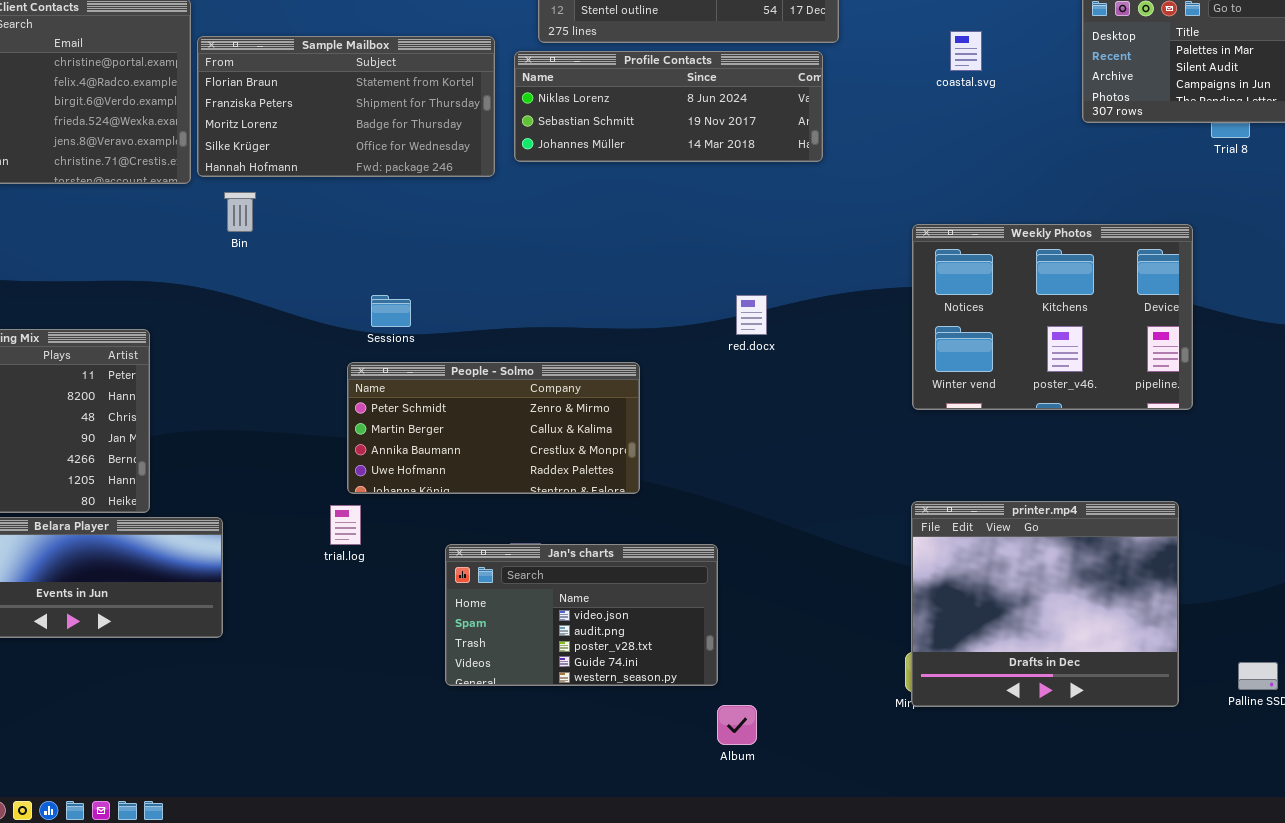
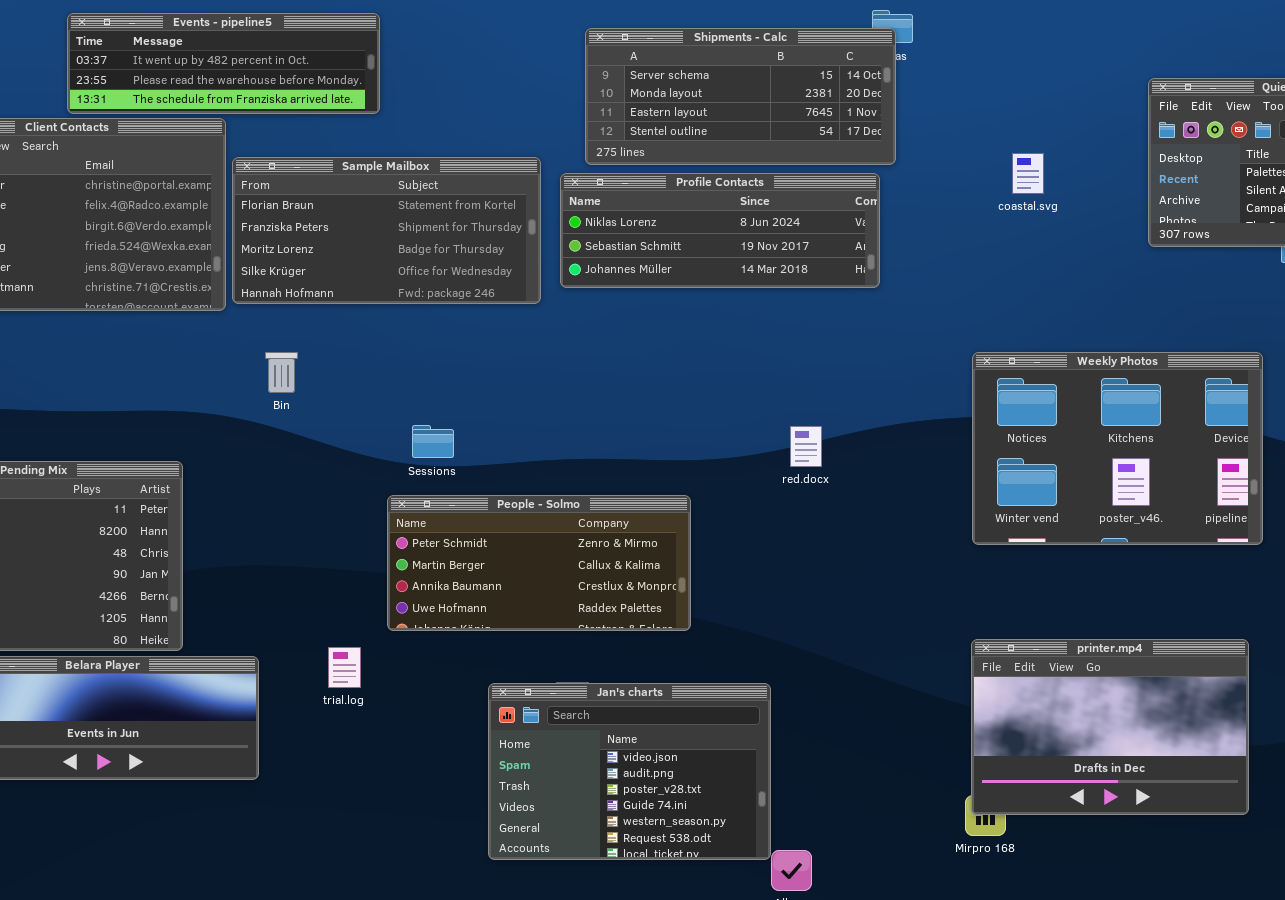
Bin: [224,192,256,232] -> [265,352,298,393], moved
printer.mp4: [911,501,1179,707] -> [971,639,1249,815], resized
trial.log: [330,505,361,545] -> [328,647,361,688], moved
Jan's charts: [445,544,718,686] -> [488,683,771,860], resized

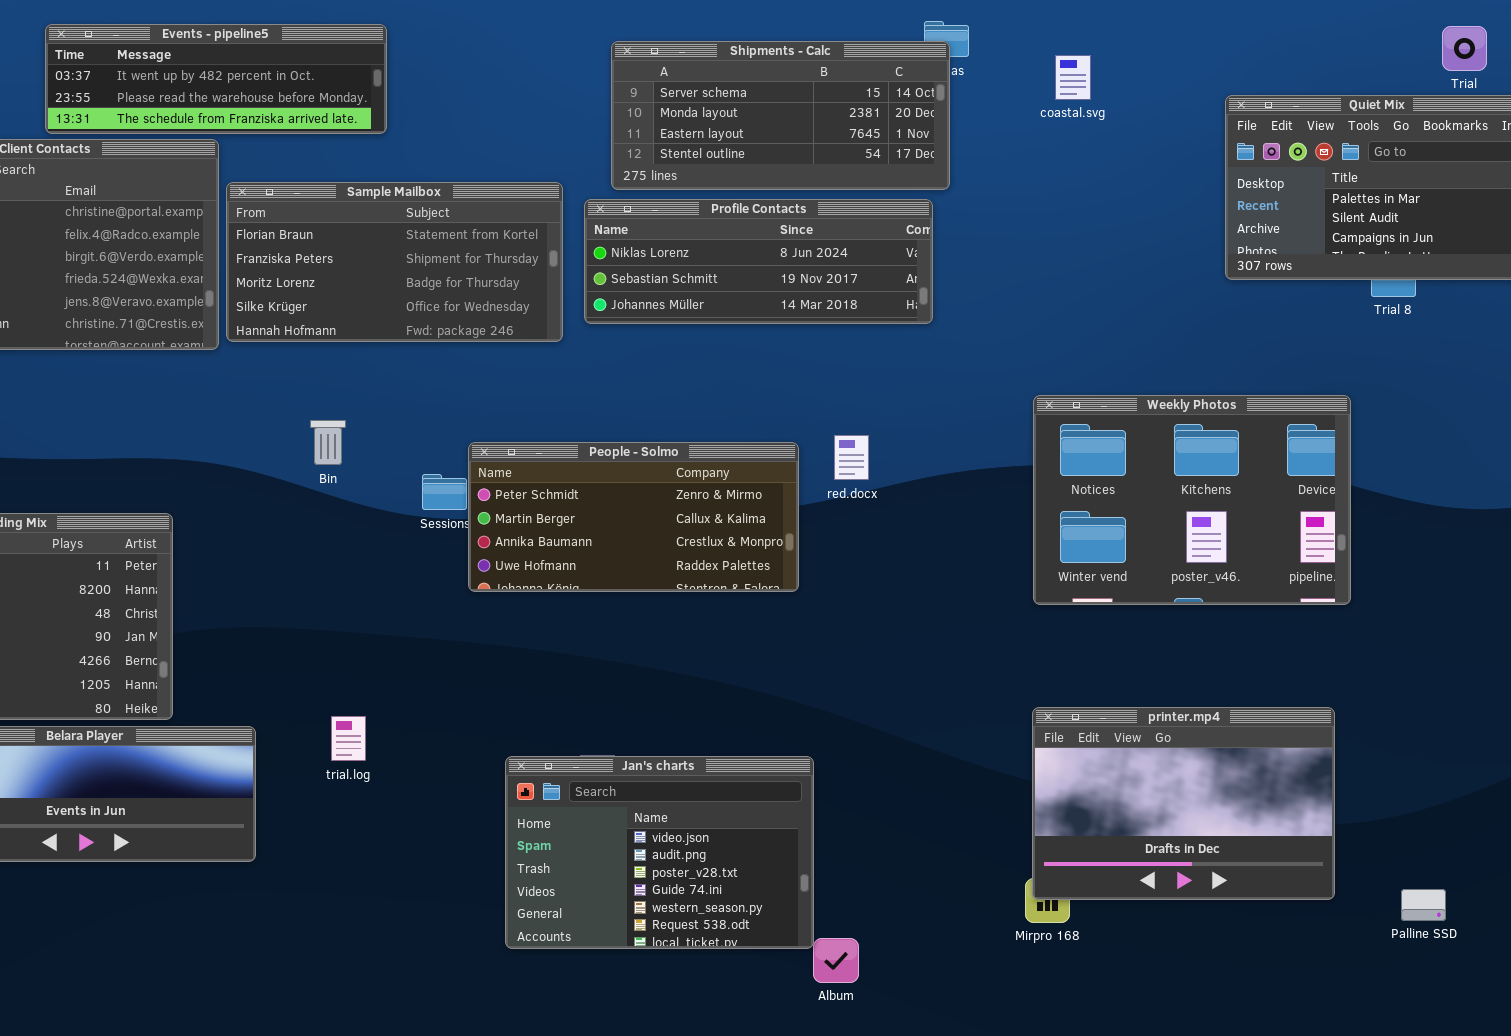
coastal.svg: [1012,153,1044,194] -> [1055,55,1091,100], moved
Bin: [265,352,298,393] -> [310,420,346,465], moved
red.docx: [790,426,822,467] -> [834,435,869,480], moved
People - Solmo: [387,495,691,631] -> [468,442,799,592], moved

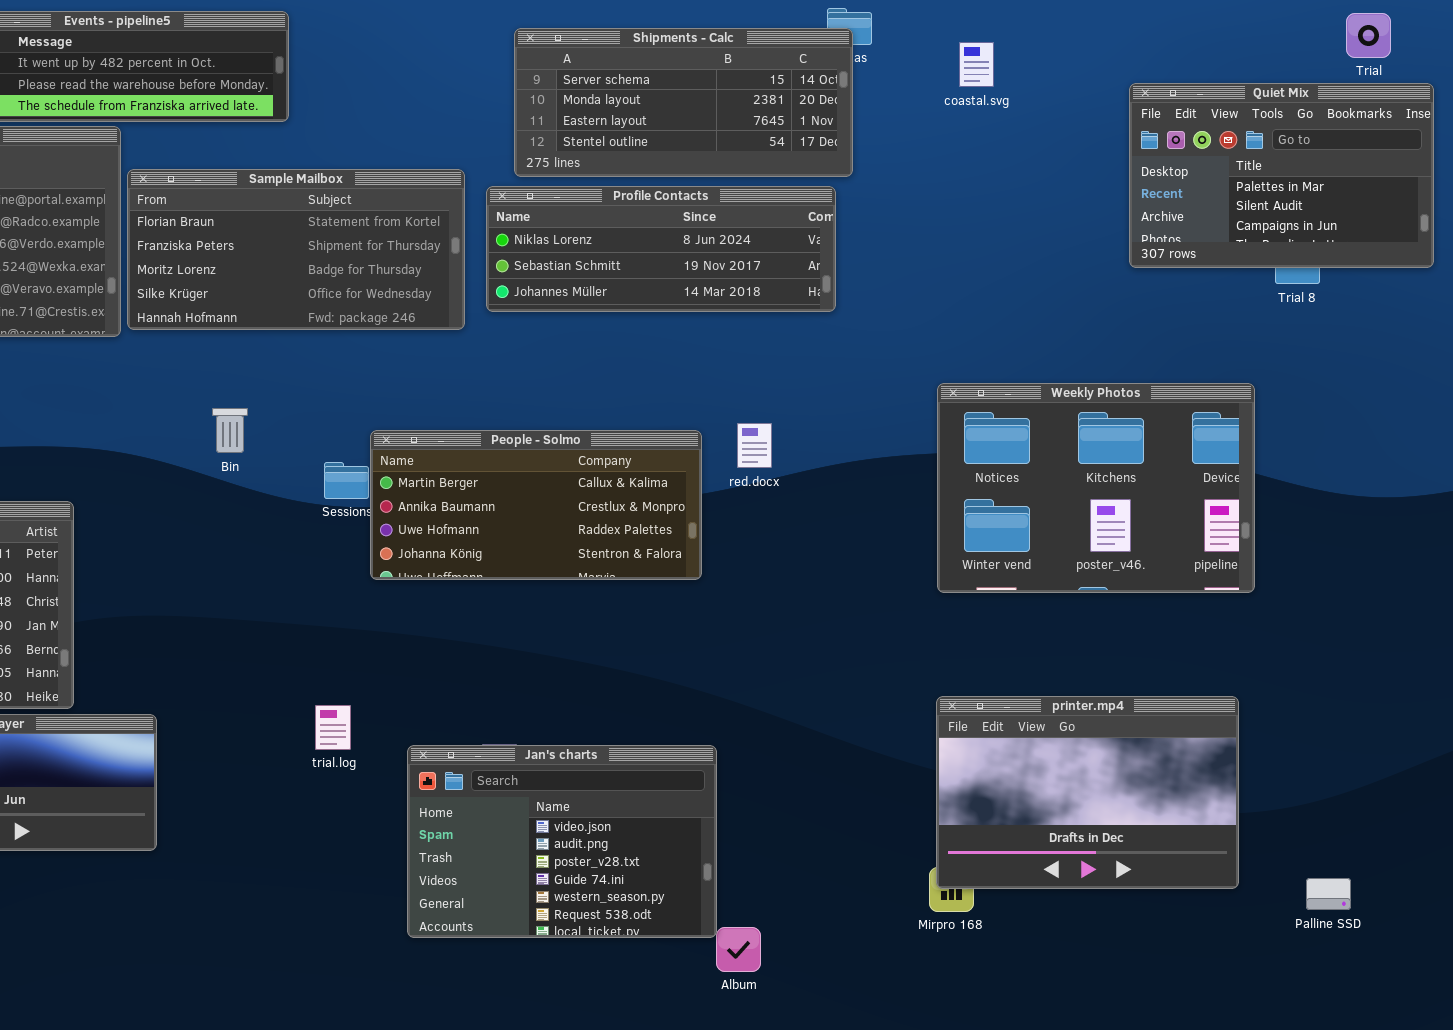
People - Solmo: [468,442,799,592] -> [370,430,702,580], scrolled down 1 row
trial.log: [331,716,366,761] -> [315,705,351,750], moved

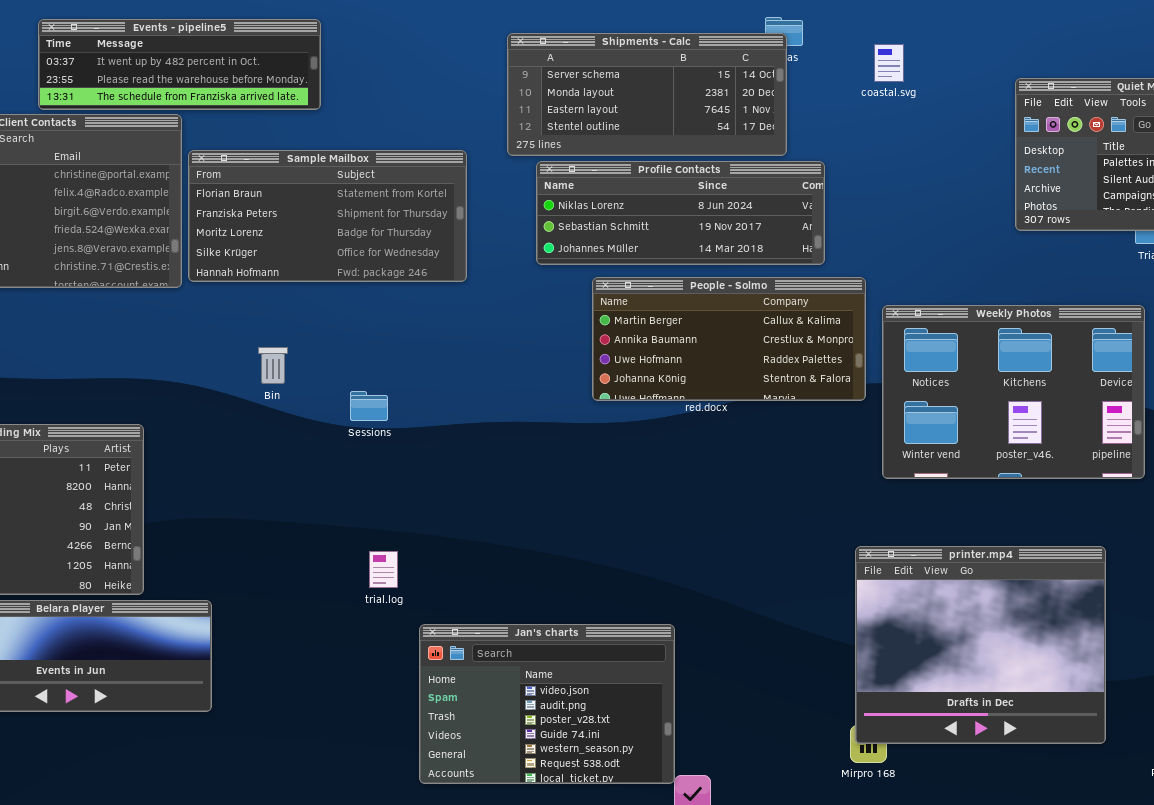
Profile Contacts: [486,186,836,312] -> [536,161,825,265], moved
Weekly Photos: [937,383,1255,593] -> [882,305,1145,479], moved
People - Solmo: [370,430,702,580] -> [592,277,866,401], moved
printer.mp4: [936,696,1239,889] -> [855,546,1106,744], resized
trial.log: [315,705,351,750] -> [369,551,398,588], moved

